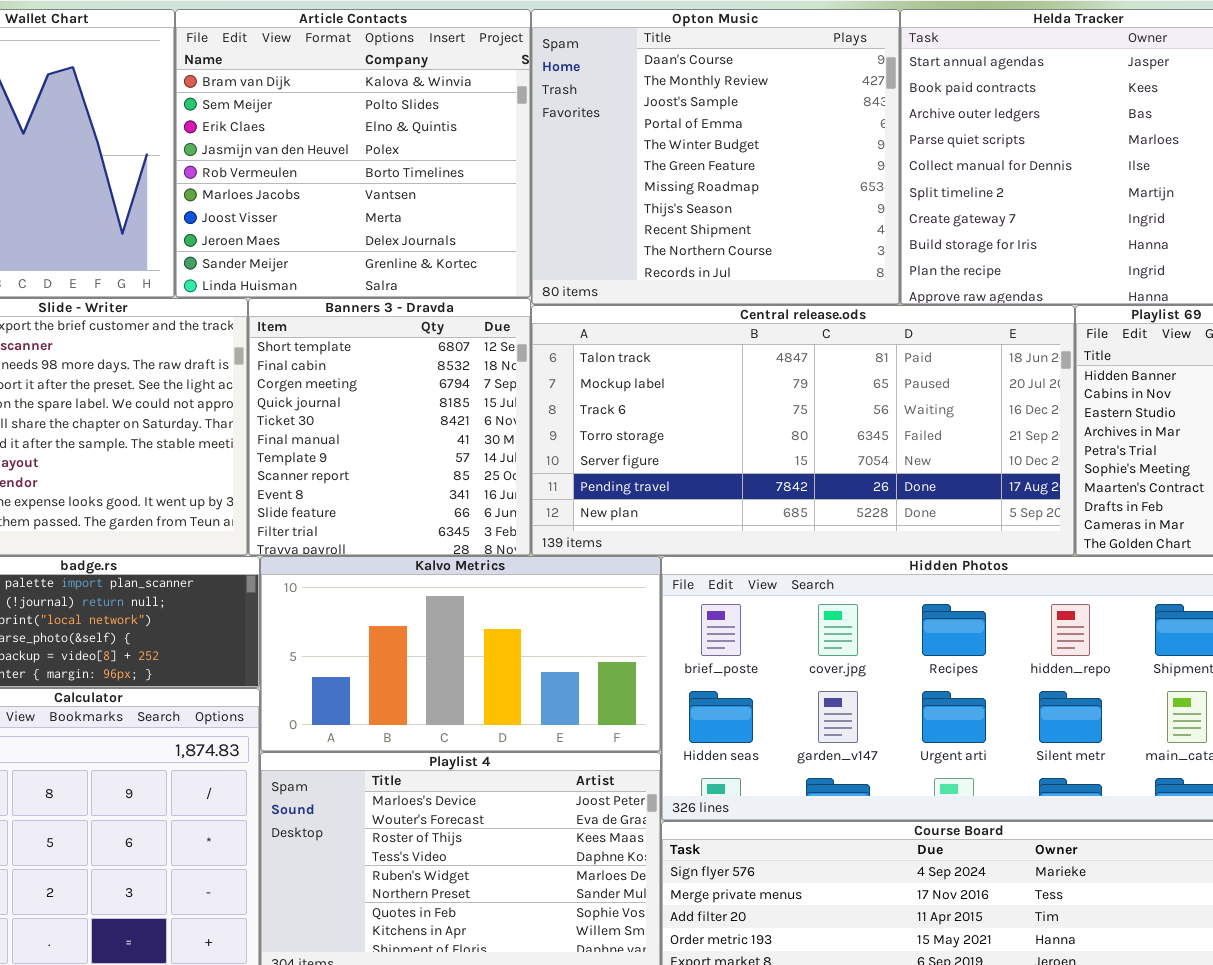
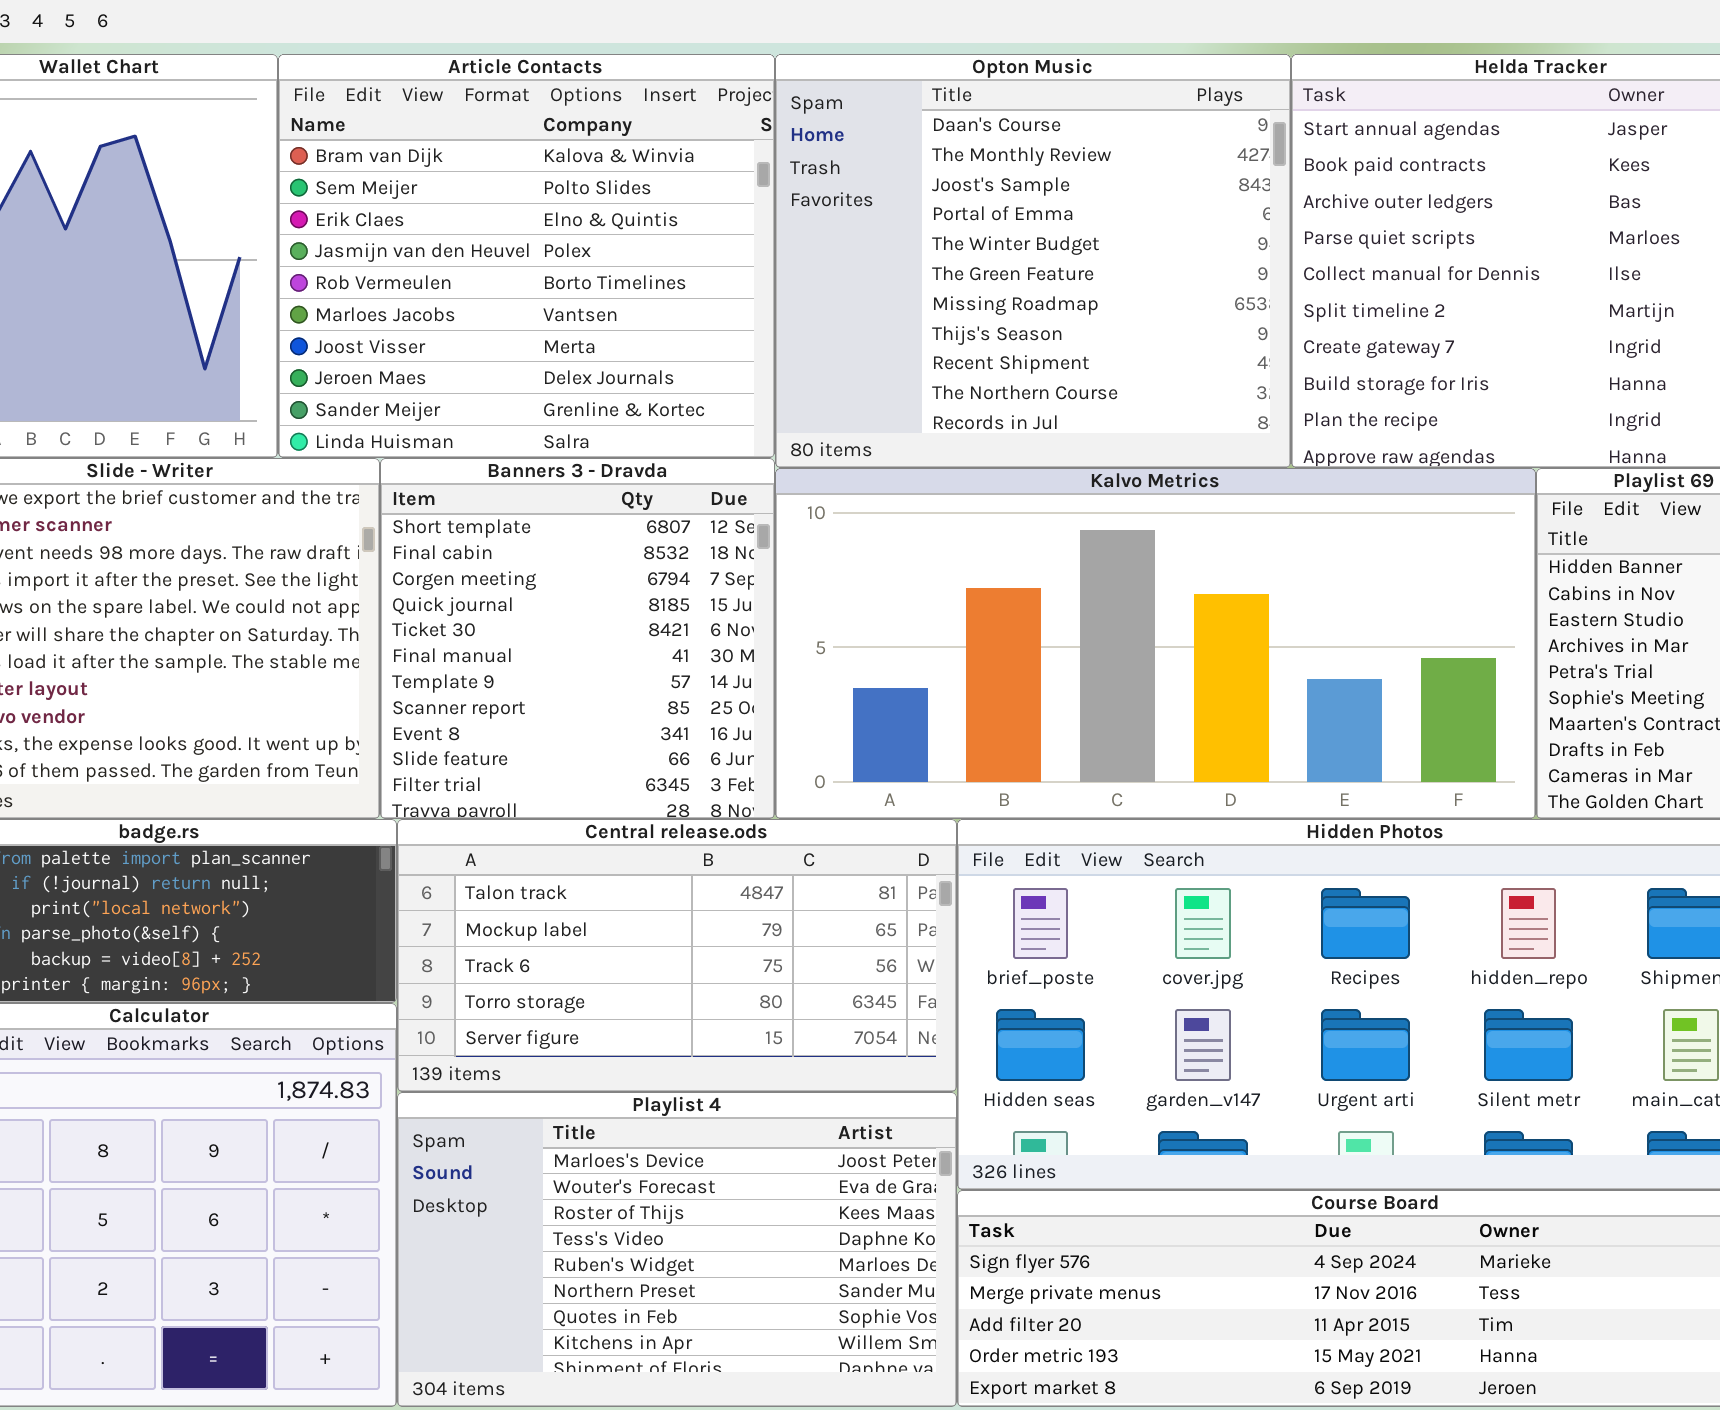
Central release.ods: [531,305,1075,556] -> [397,819,957,1092], moved, resized
Kalvo Metrics: [260,556,661,752] -> [775,468,1536,819], moved, resized

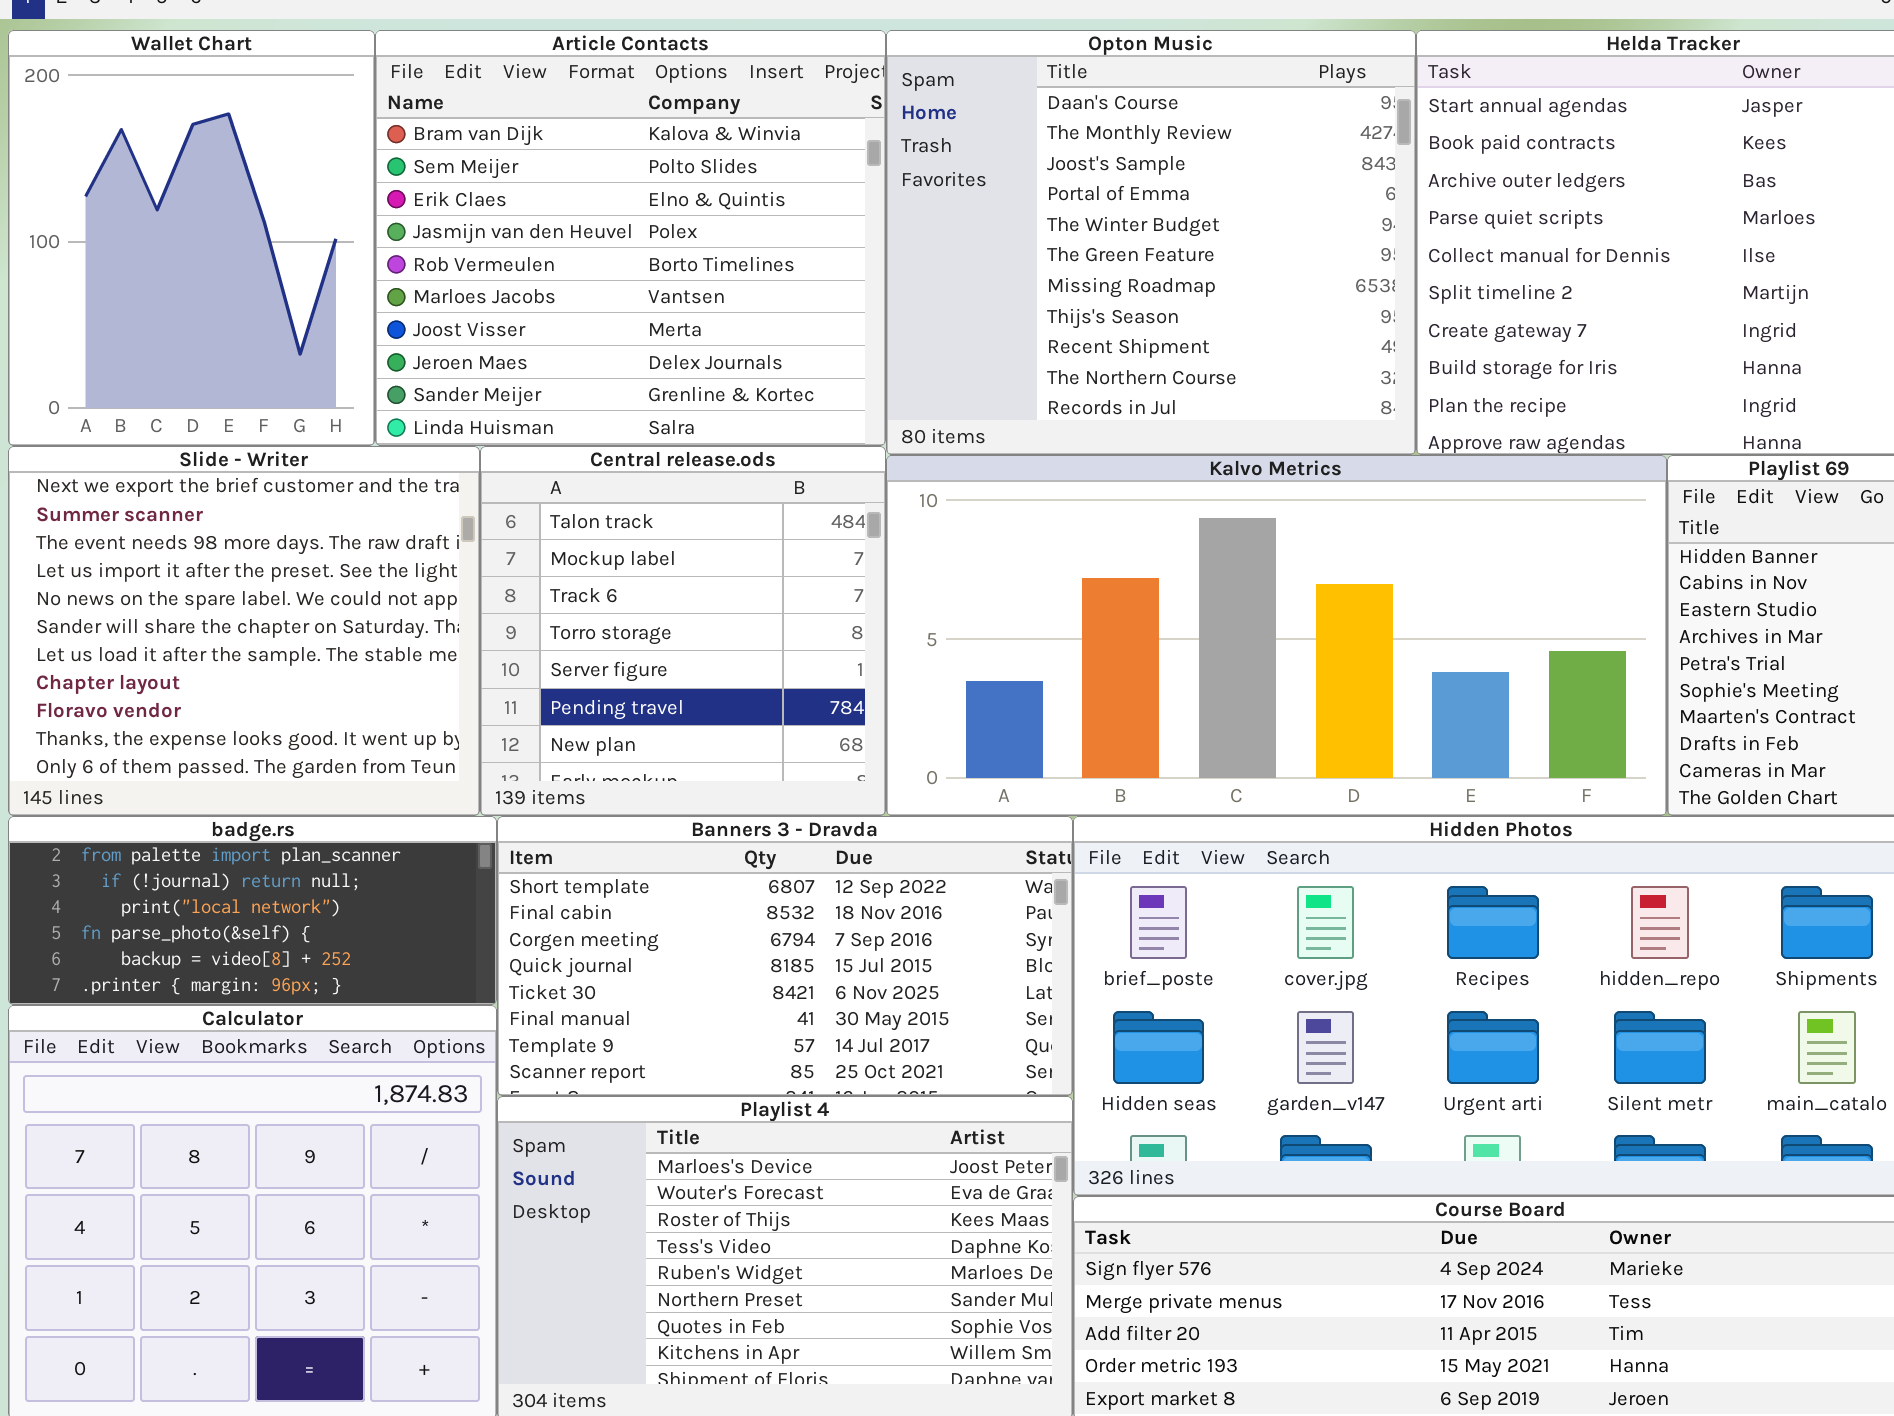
Banners 3 - Dravda: [380,458,775,819] -> [497,816,1073,1096], moved, resized
Central release.ods: [397,819,957,1092] -> [480,446,886,816], moved, resized

